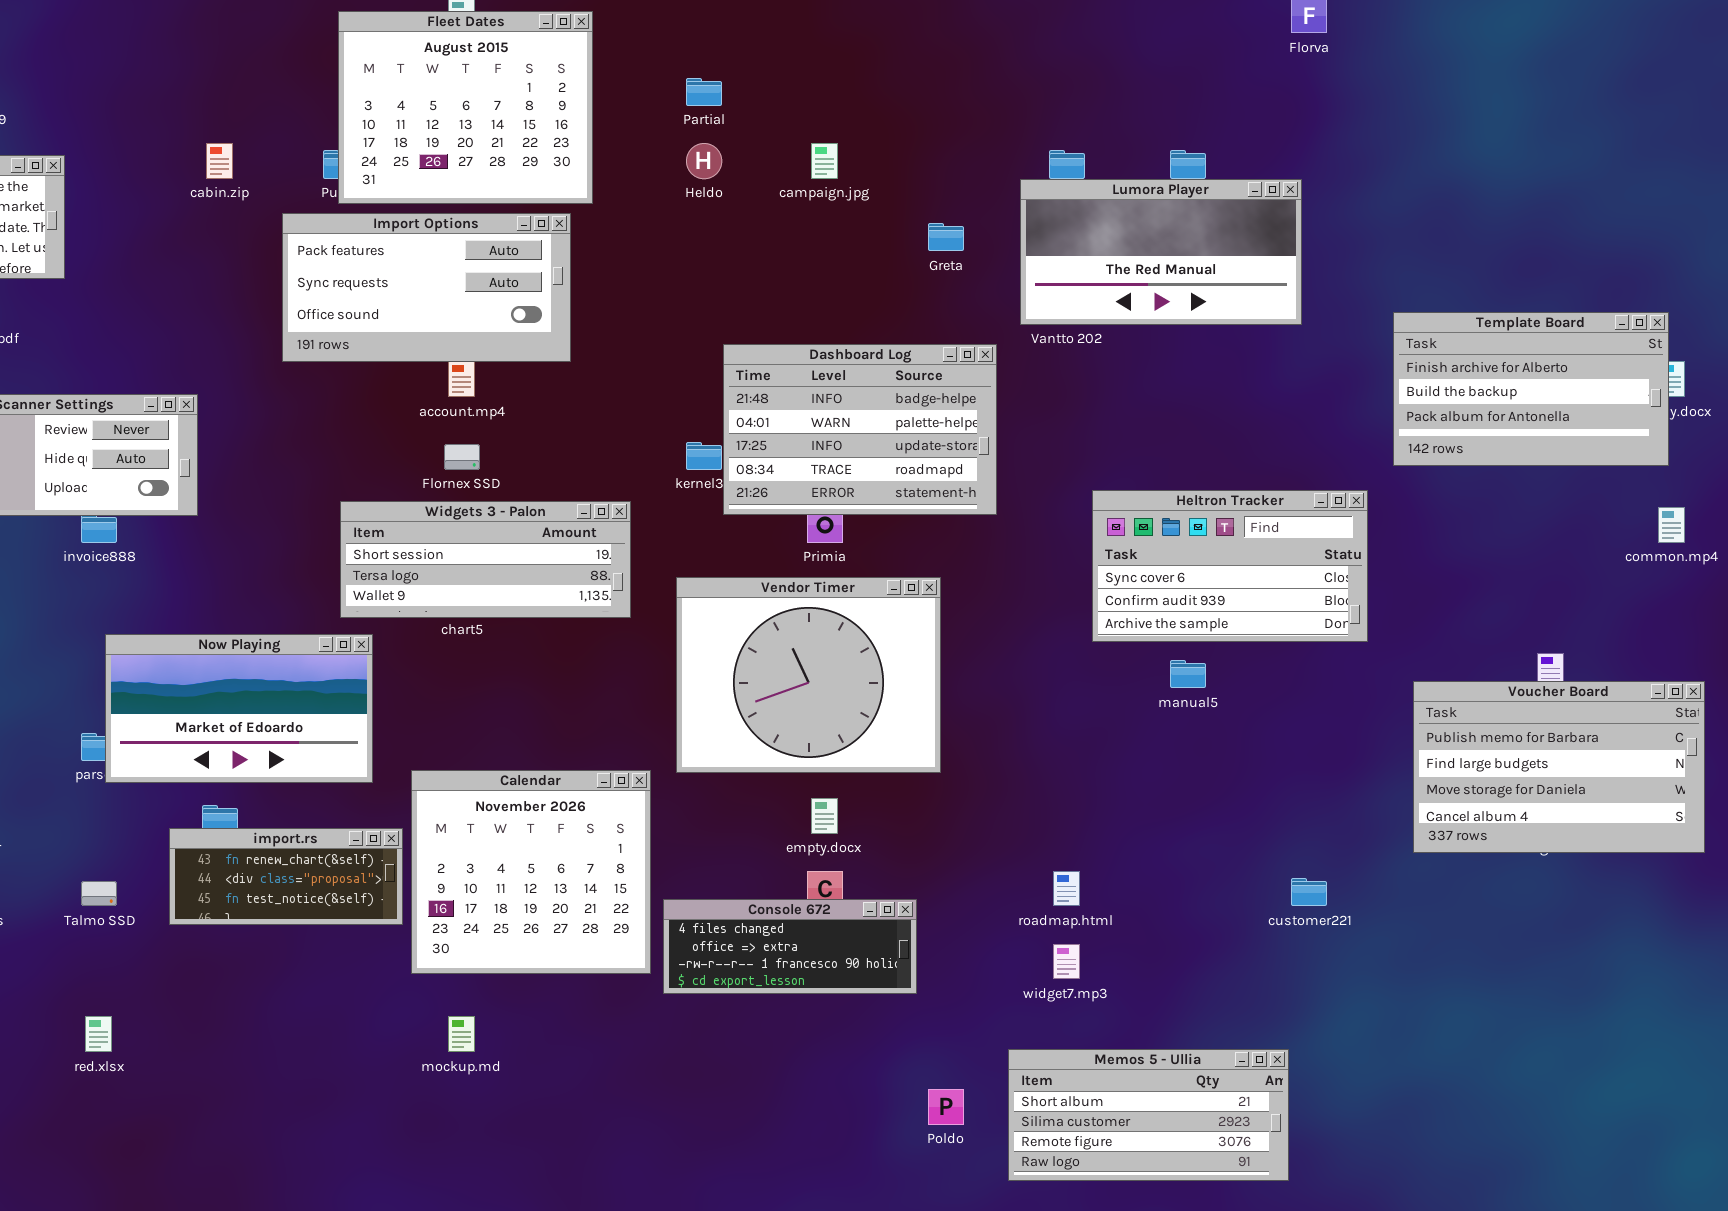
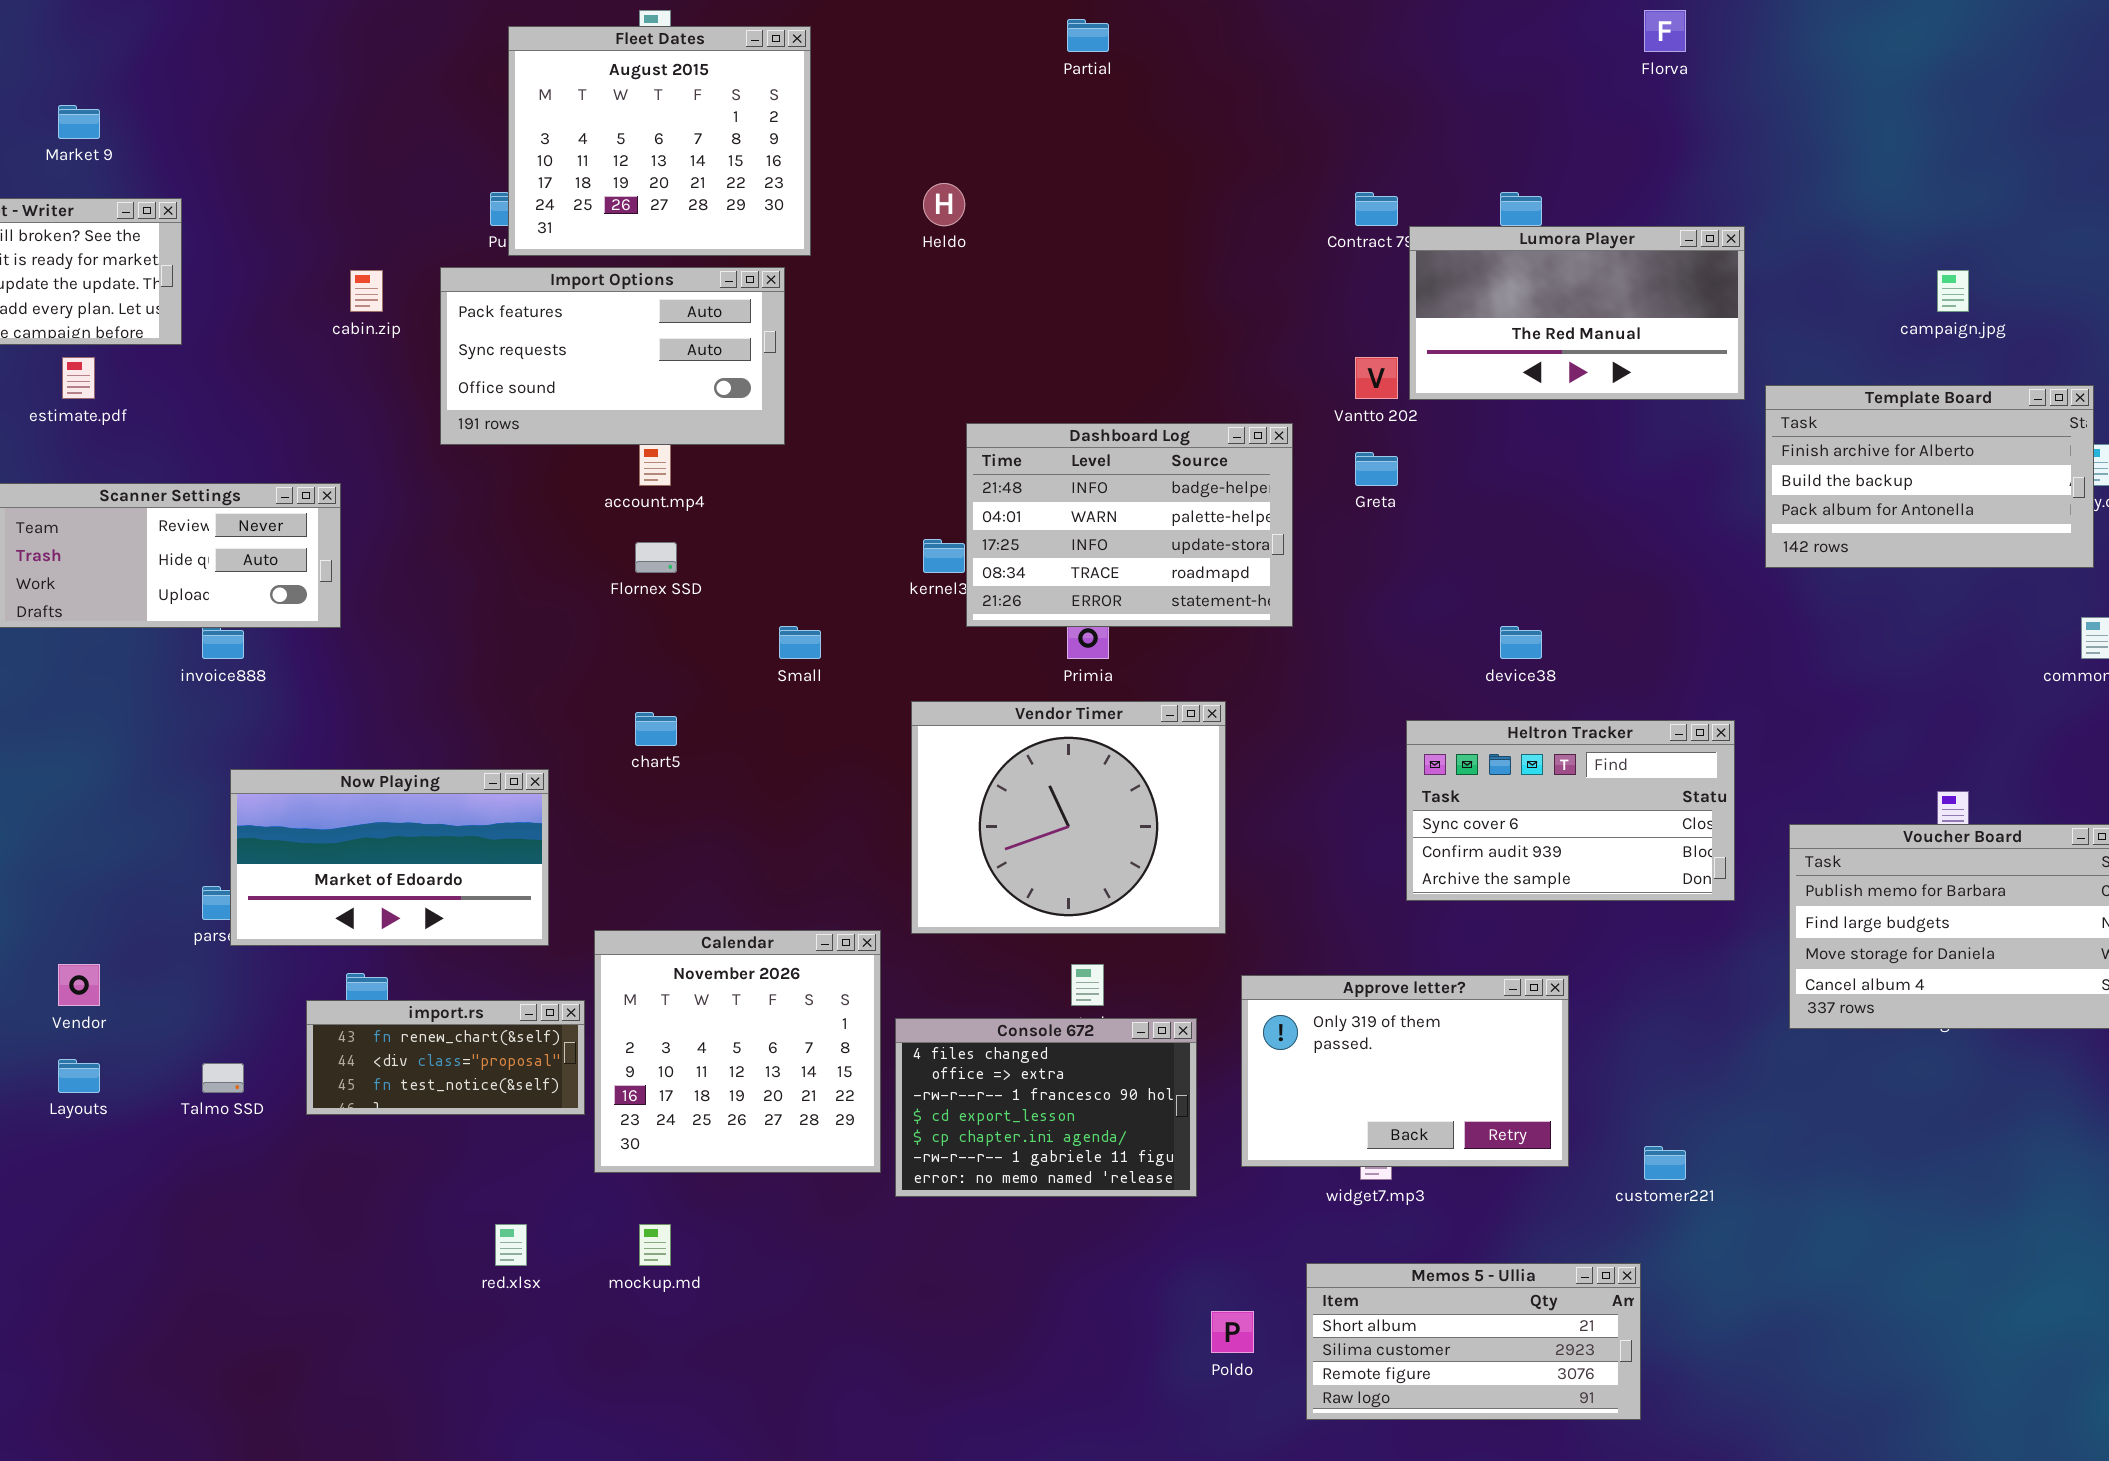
Partial: [686,78,722,106] -> [1067,19,1109,52], moved
cabin.zip: [206,143,233,179] -> [350,270,383,312], moved
campaign.jpg: [811,143,838,179] -> [1937,270,1969,312], moved
Lumora Player: [1020,179,1302,325] -> [1409,226,1745,400], moved
Greta: [928,223,964,251] -> [1355,452,1398,486], moved
Heltron Tracker: [1092,490,1368,642] -> [1406,720,1735,901], moved
Widgets 3 - Palon: [340,501,631,618] -> none, closed
Approve letter?: none -> [1241,975,1569,1167], opened
customer221: [1291,878,1327,906] -> [1644,1146,1686,1180], moved
Console 672: [663,899,917,994] -> [895,1018,1197,1197], resized
red.xlsx: [85,1016,112,1052] -> [495,1224,527,1266], moved

